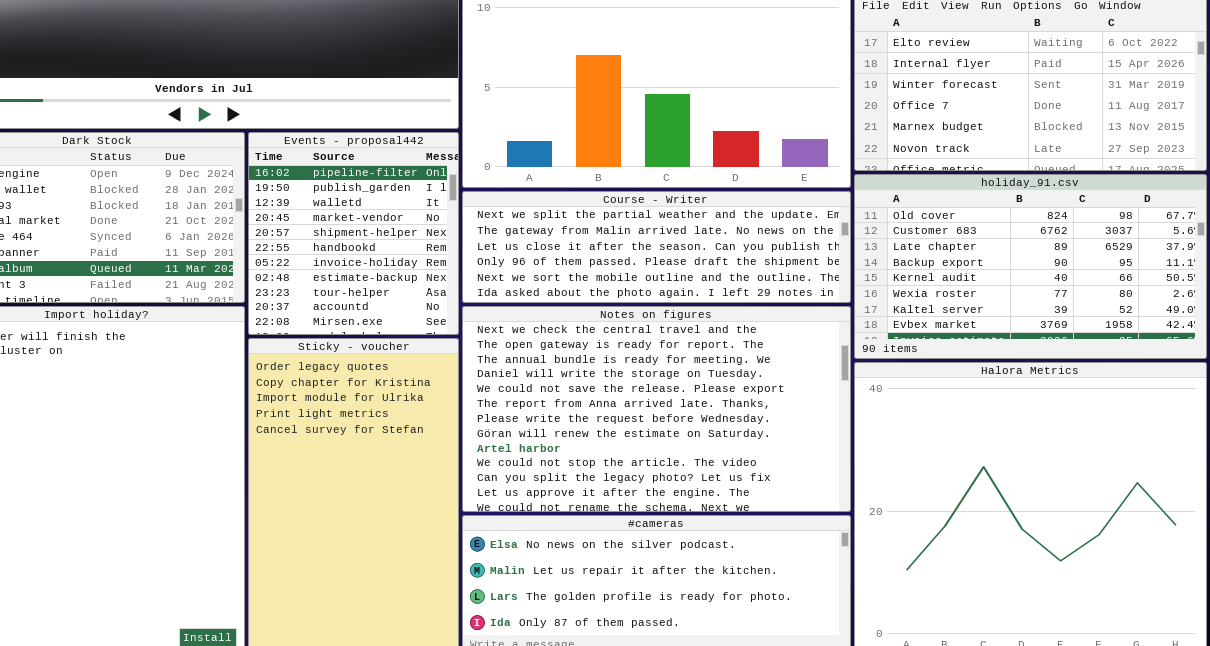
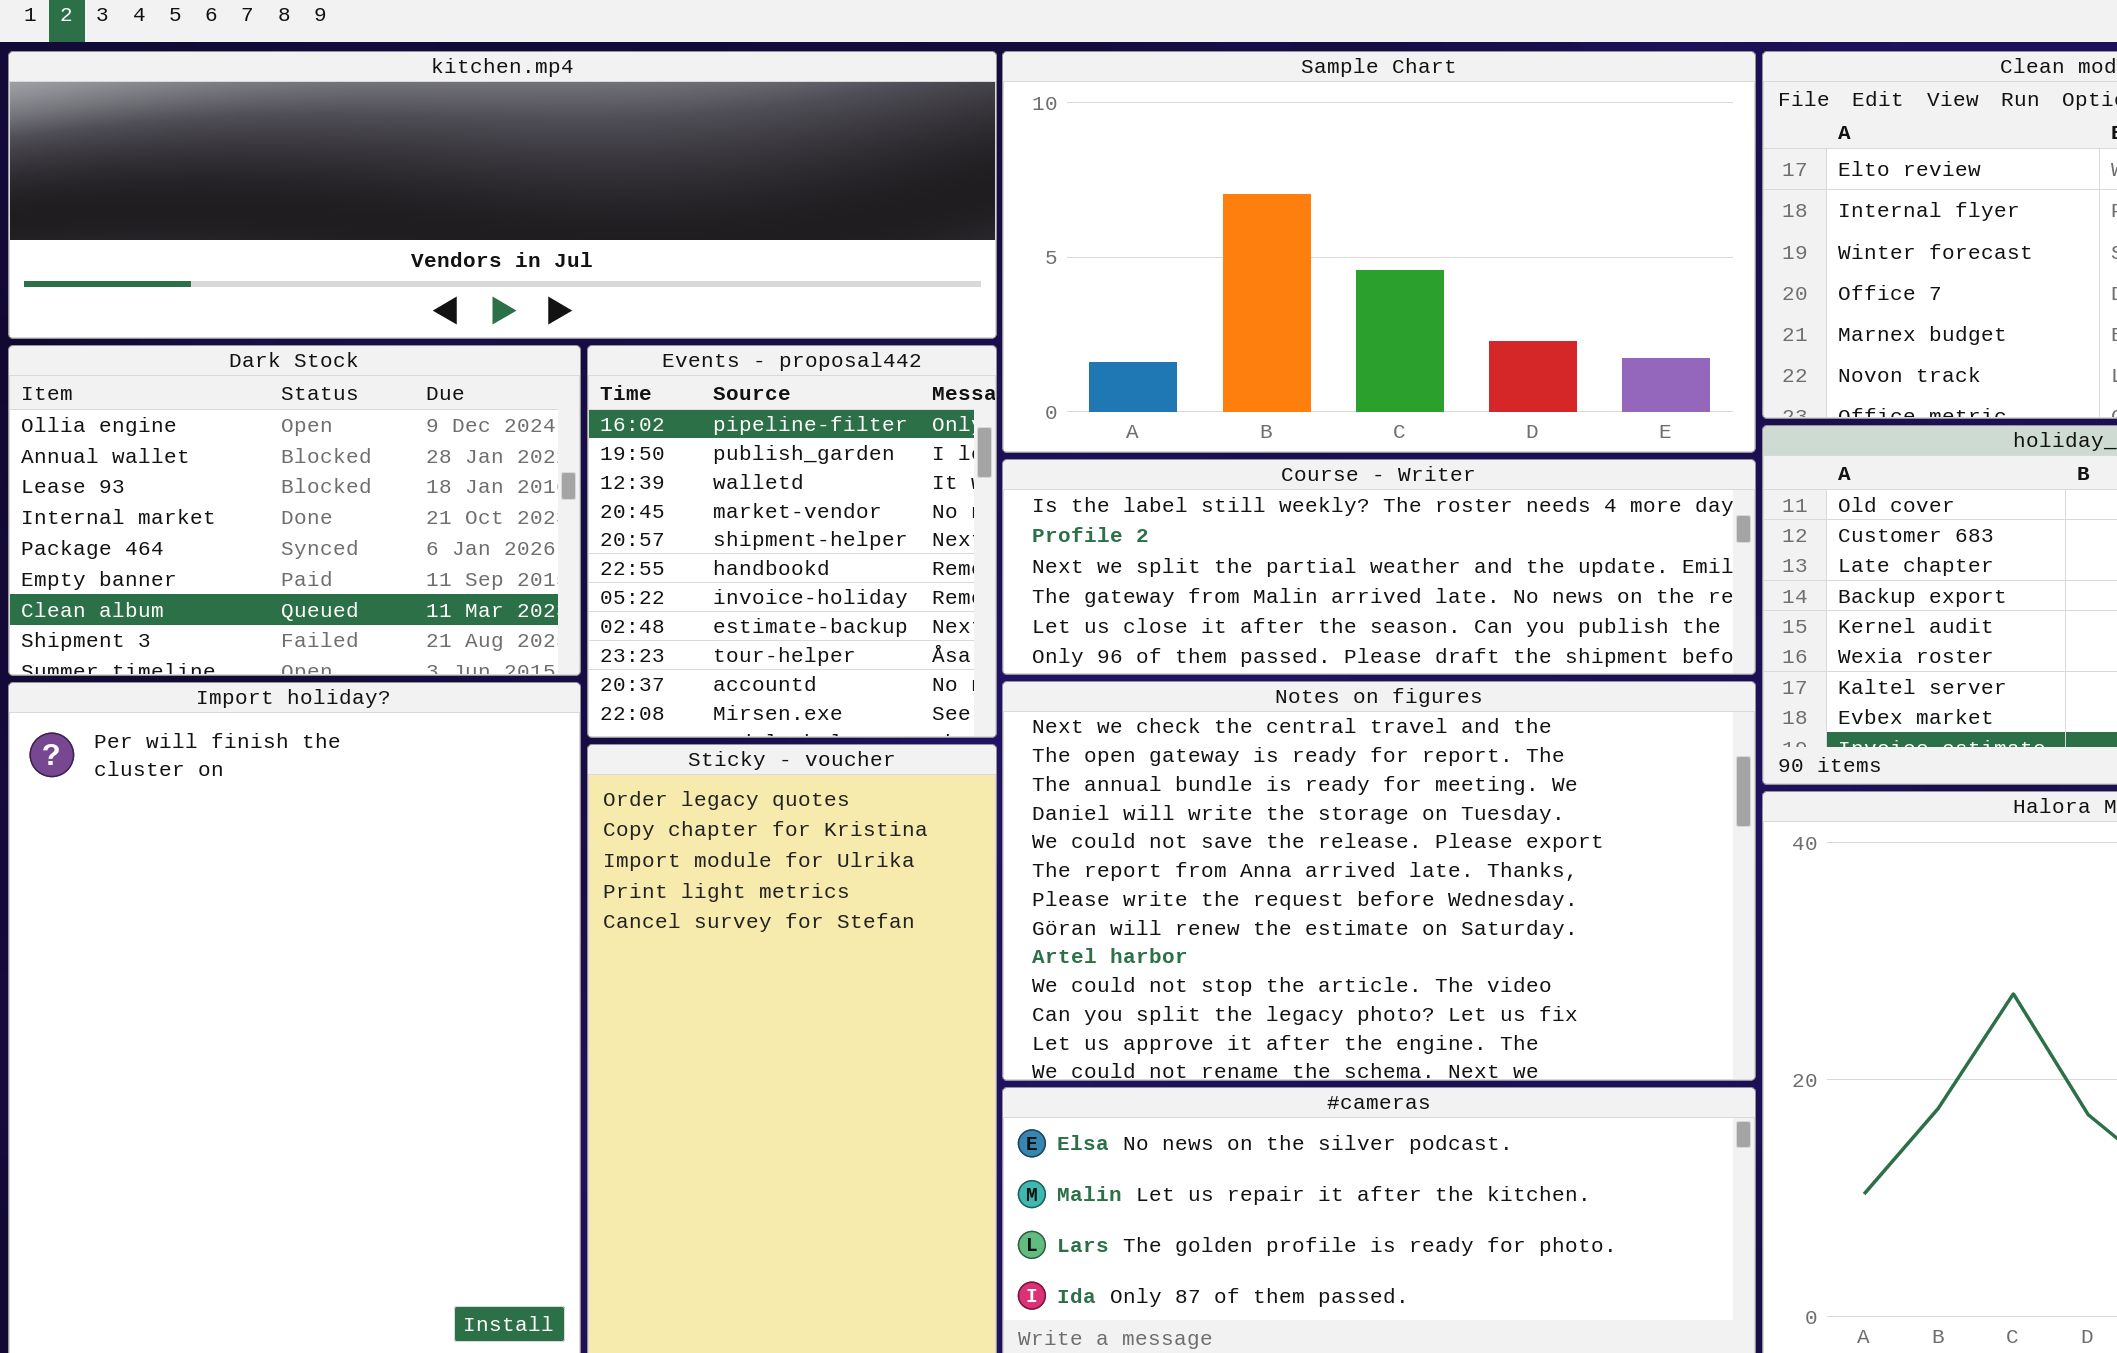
Course - Writer: [462,191,851,303] -> [1002,459,1756,675], scrolled up 2 rows

